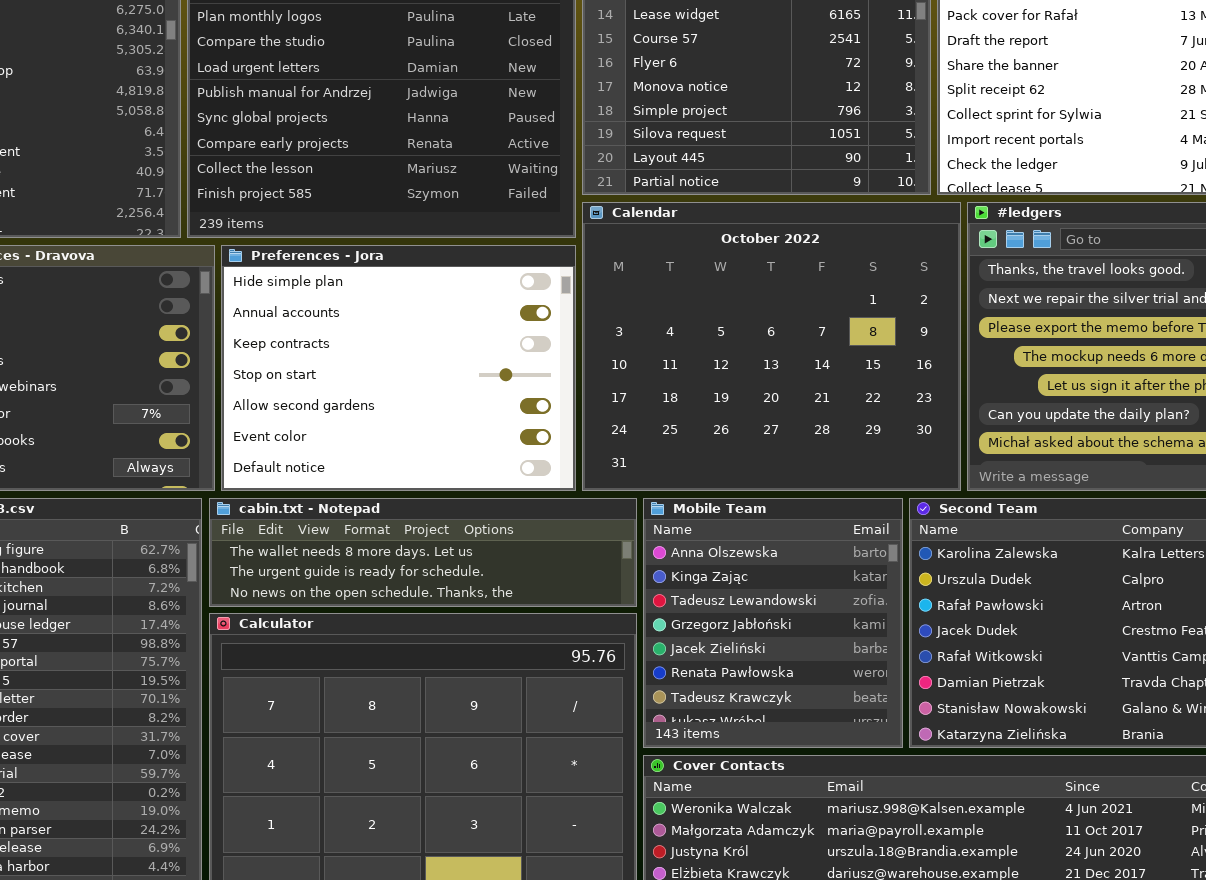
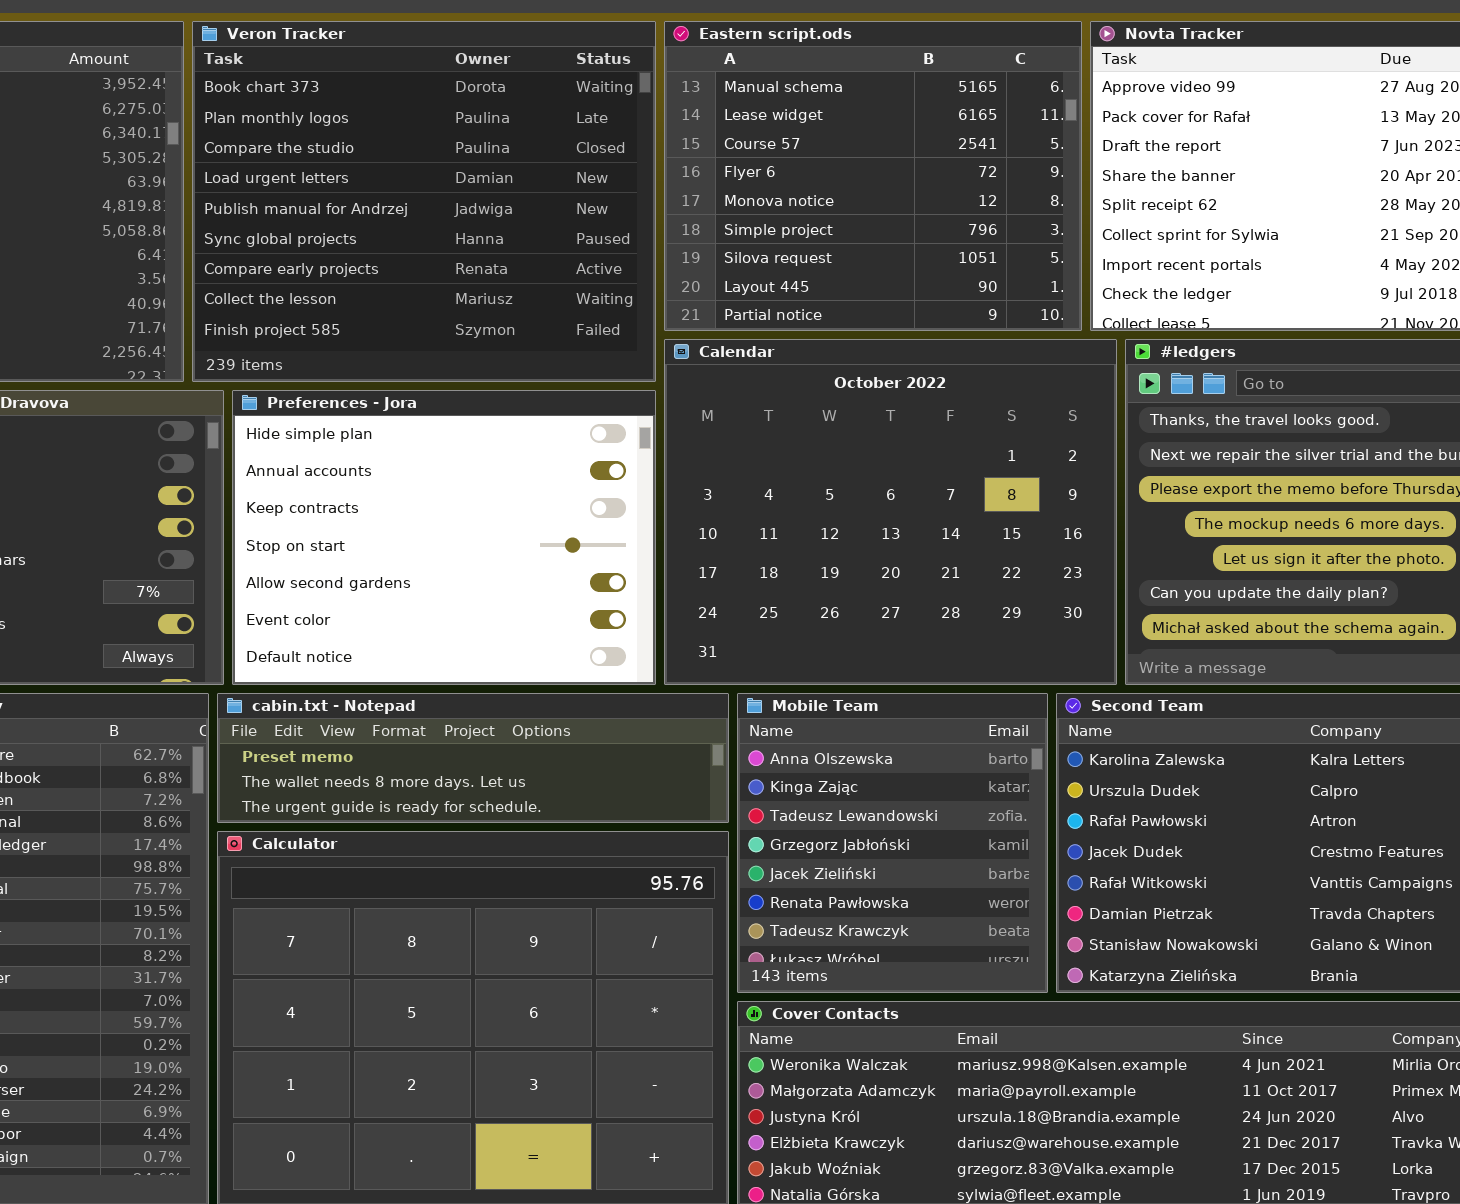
cabin.txt - Notepad: [209,498,637,607] -> [217,693,729,823], scrolled up 1 row

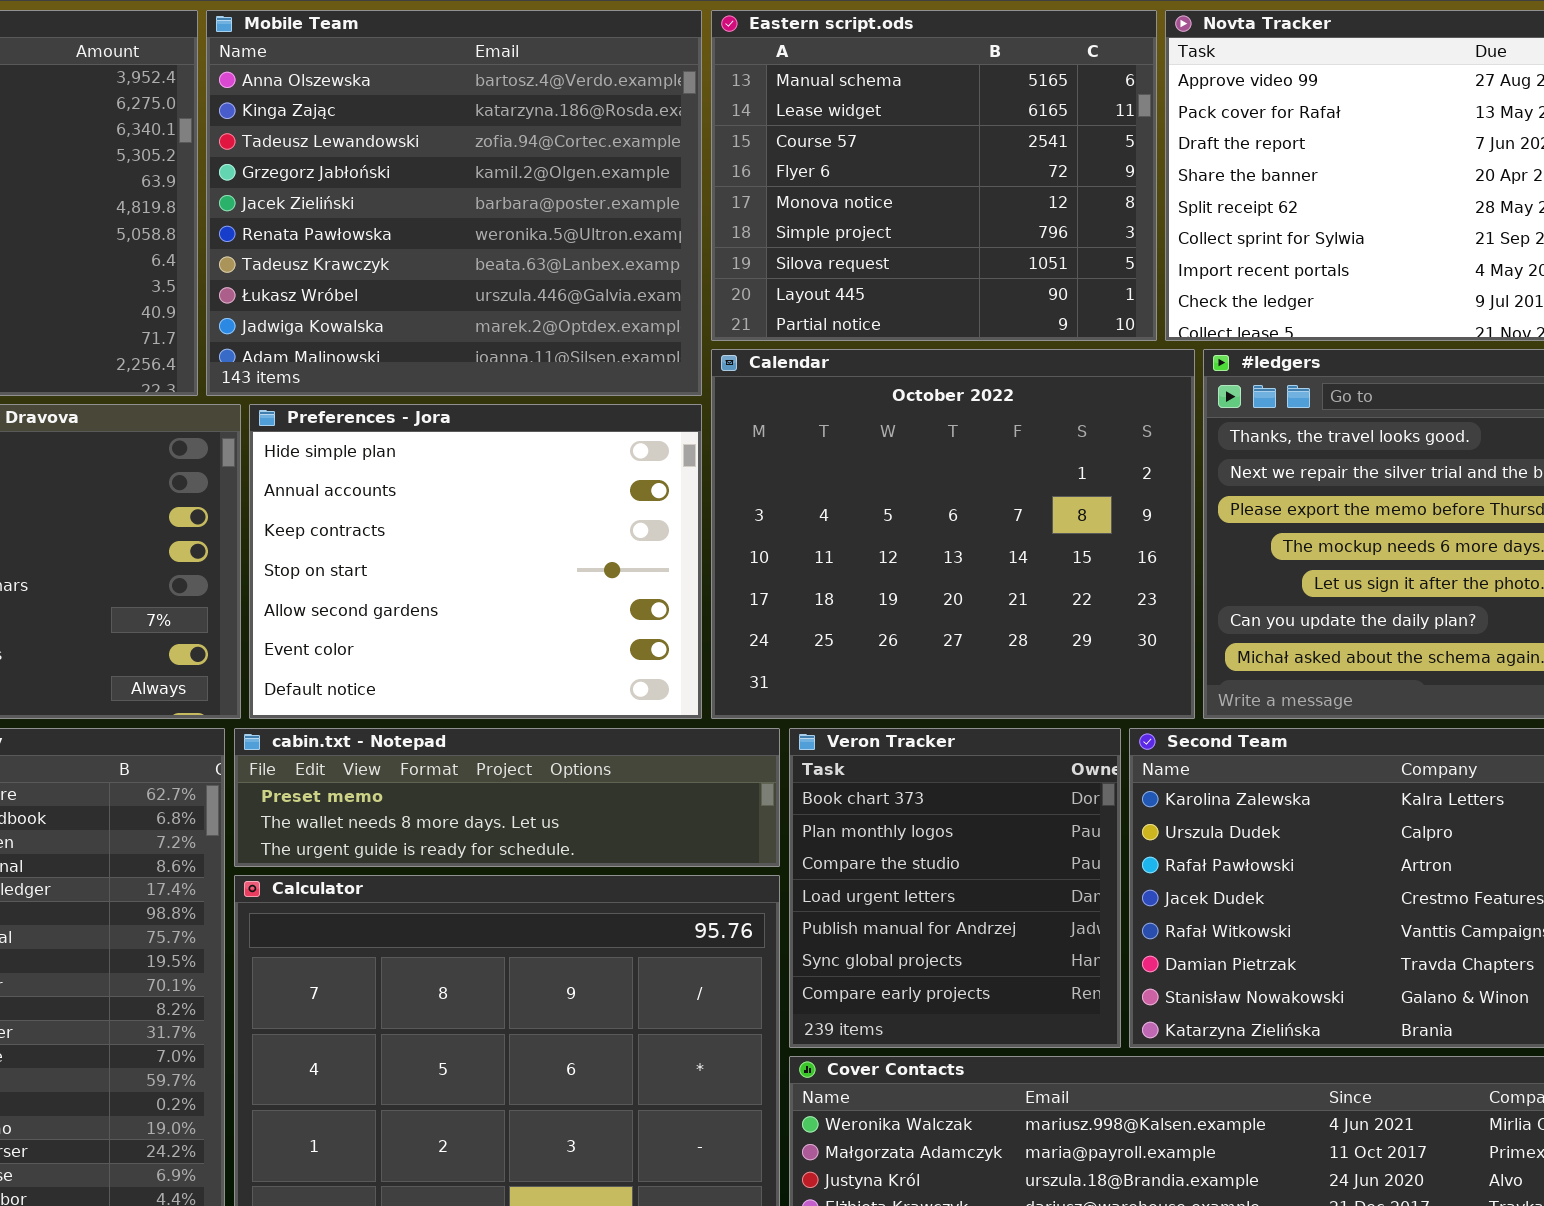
Veron Tracker: [192,21,656,382] -> [789,728,1121,1048], moved, resized
Mobile Team: [737,693,1048,993] -> [206,10,702,396], moved, resized

